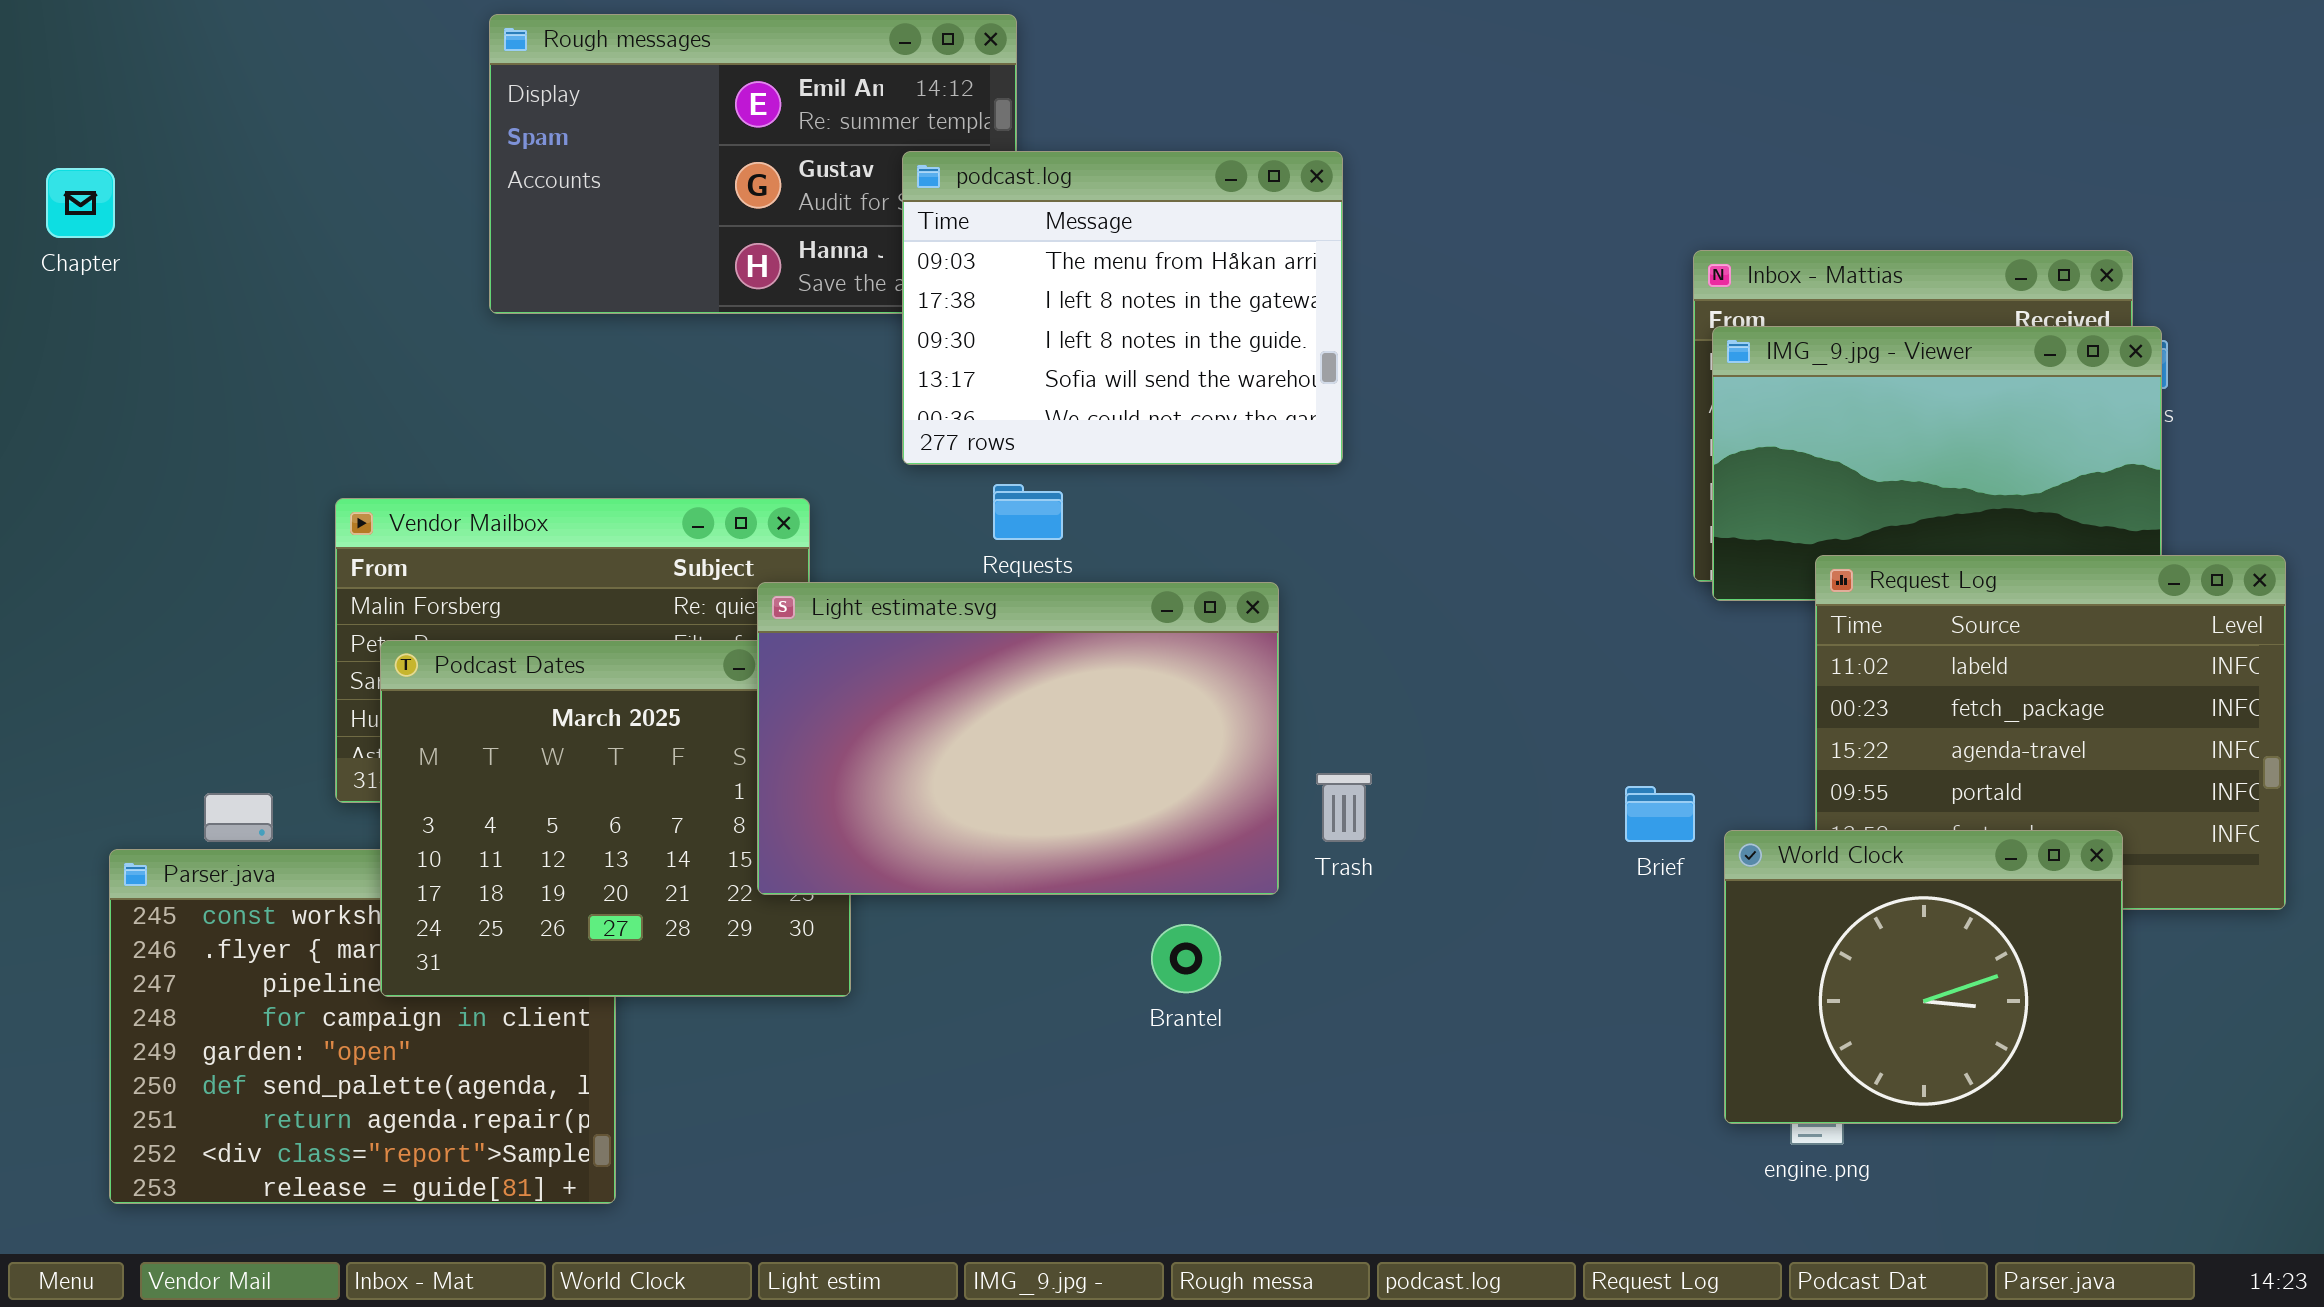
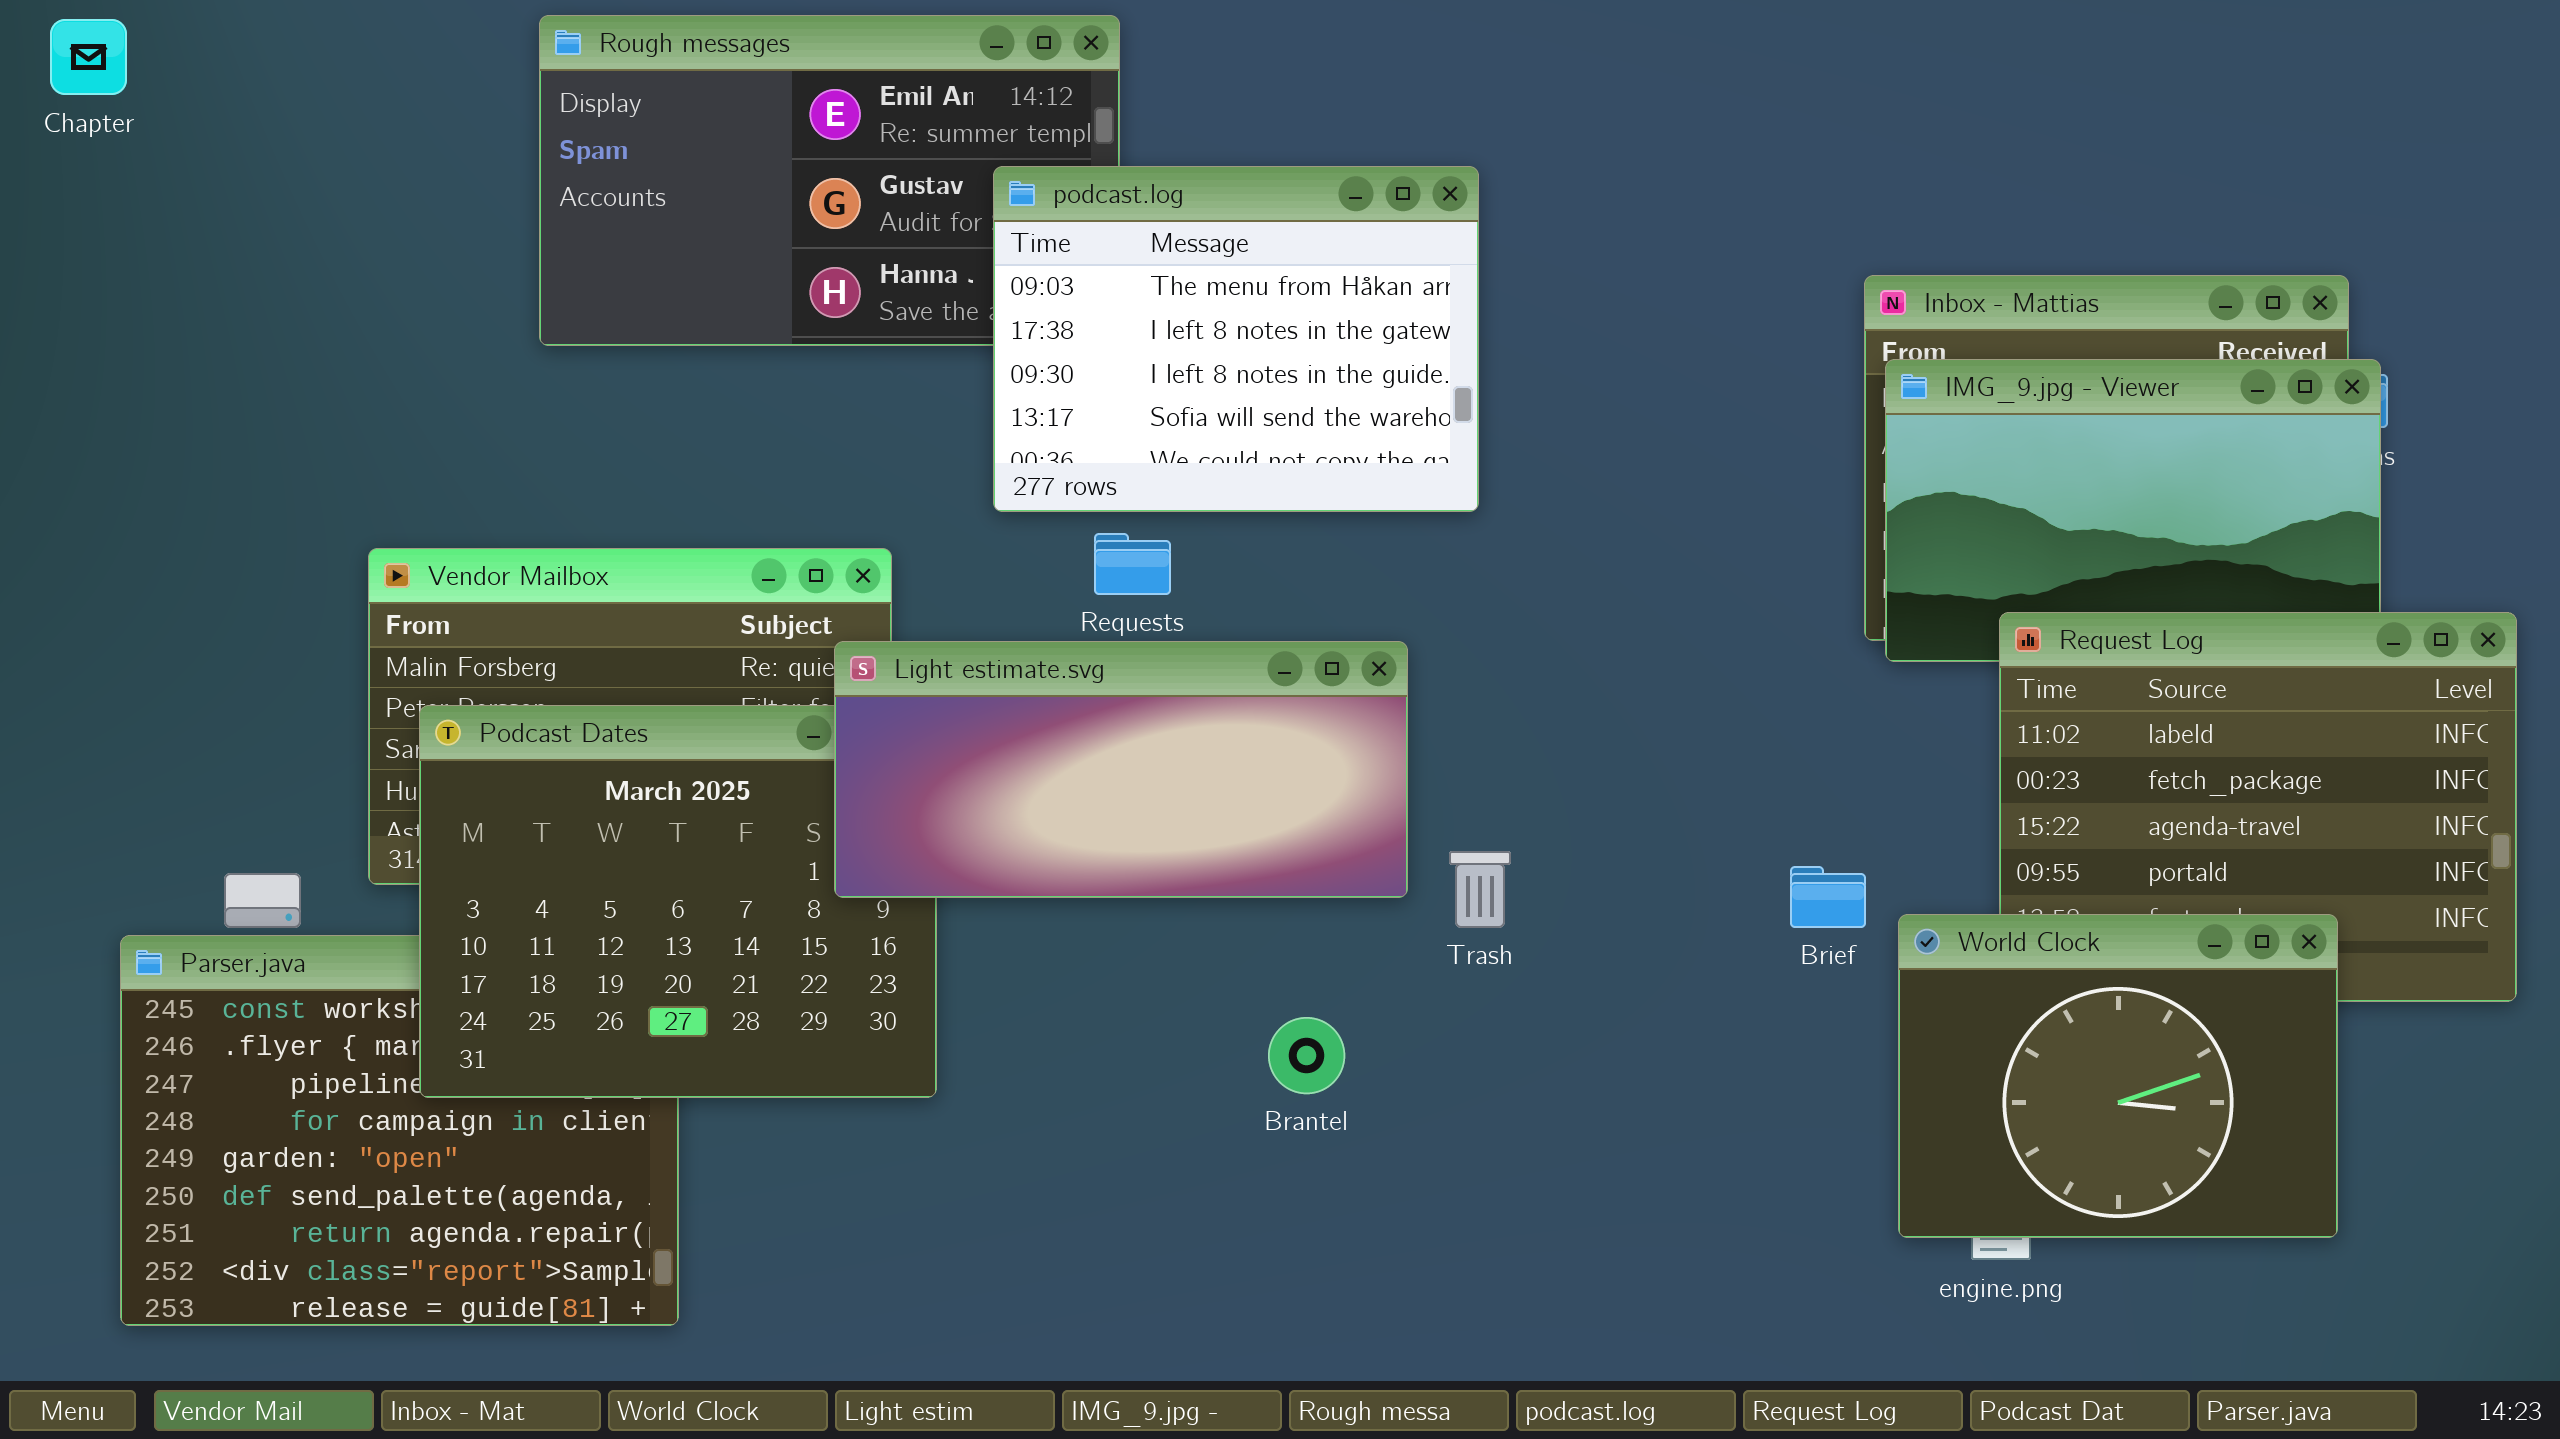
Chapter: [46,168,115,238] -> [50,19,127,95], moved
Light estimate.svg: [757,582,1279,895] -> [834,641,1408,898], resized

